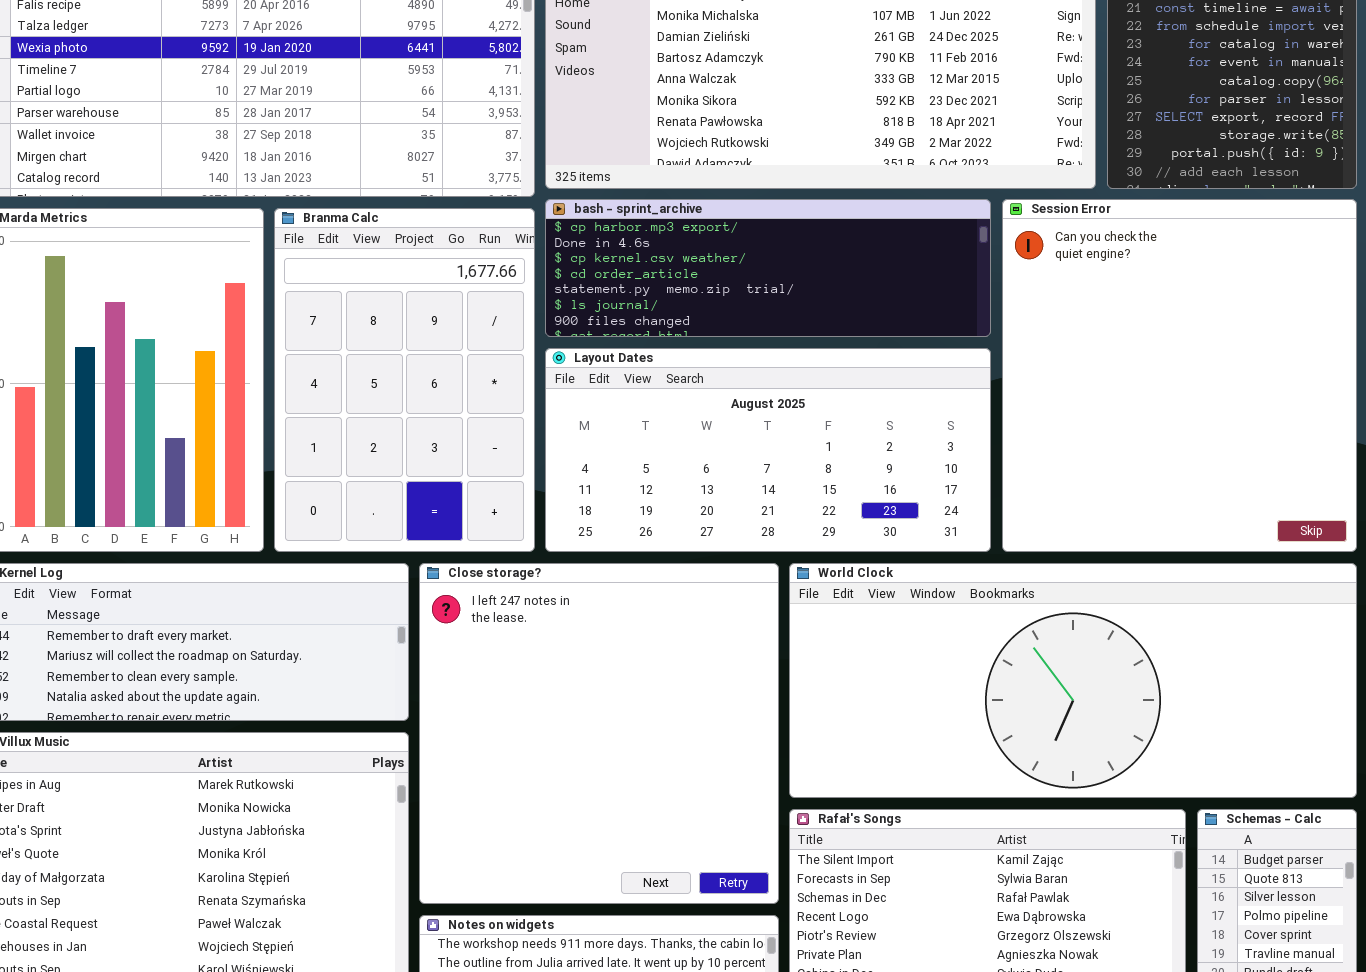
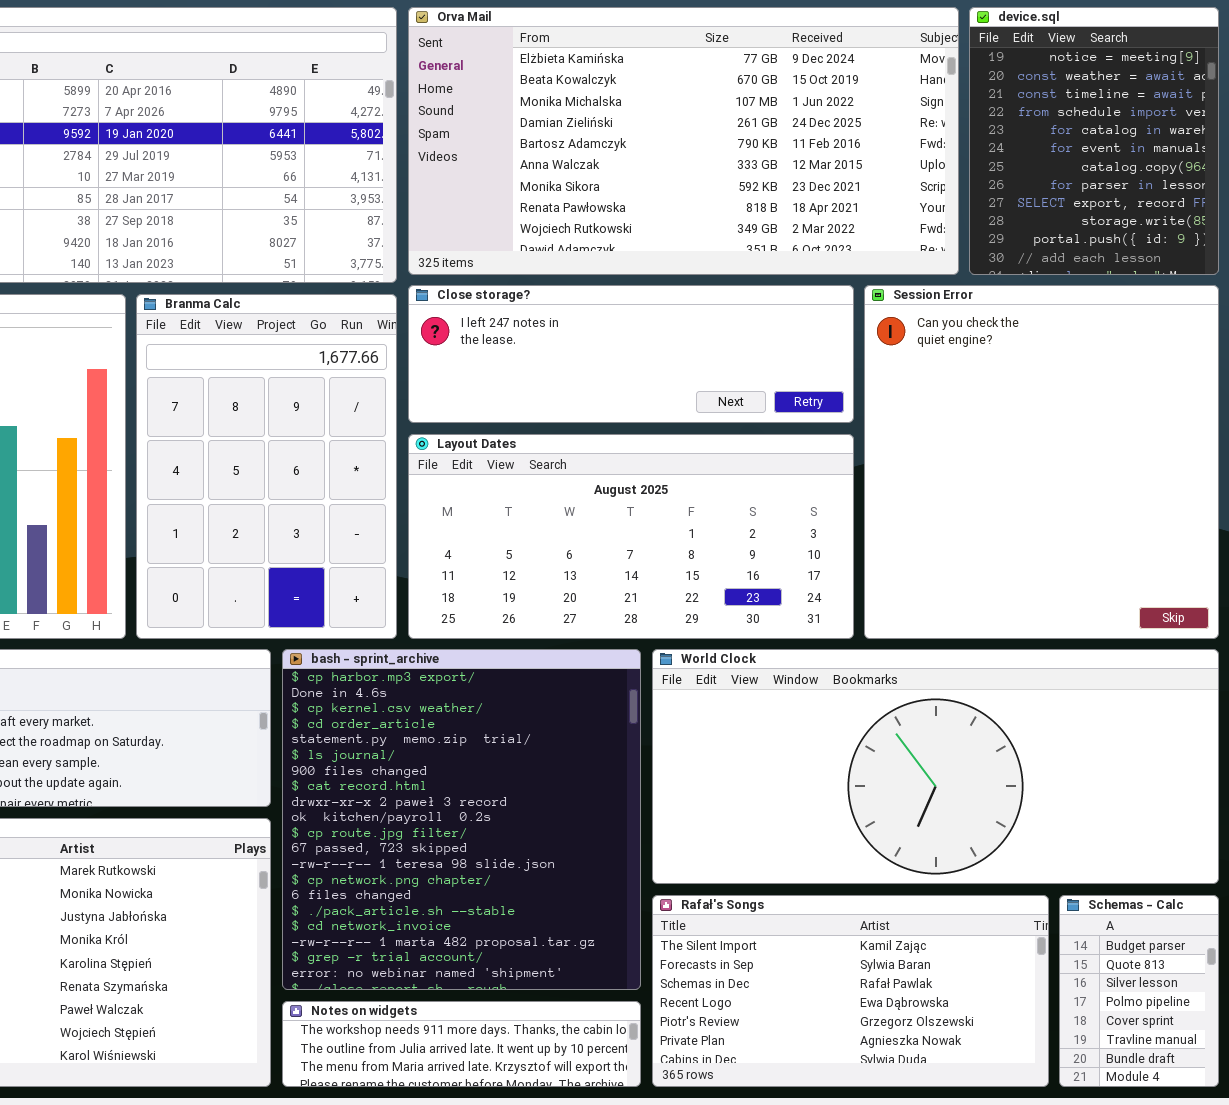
bash - sprint_archive: [545,199,991,337] -> [282,649,641,990], moved, resized
Close storage?: [419,563,779,904] -> [408,285,854,423], moved, resized

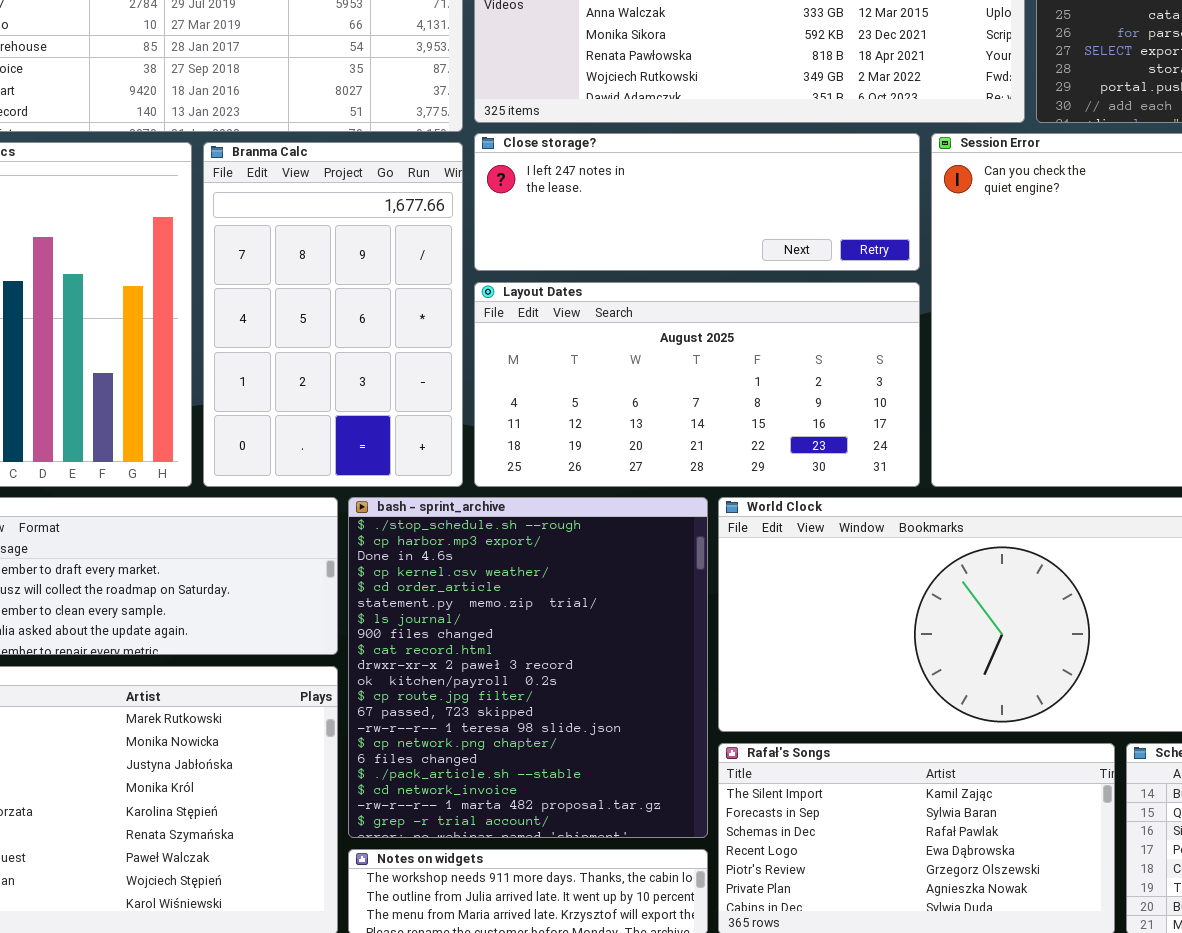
bash - sprint_archive: [282,649,641,990] -> [348,497,708,838], scrolled up 1 row

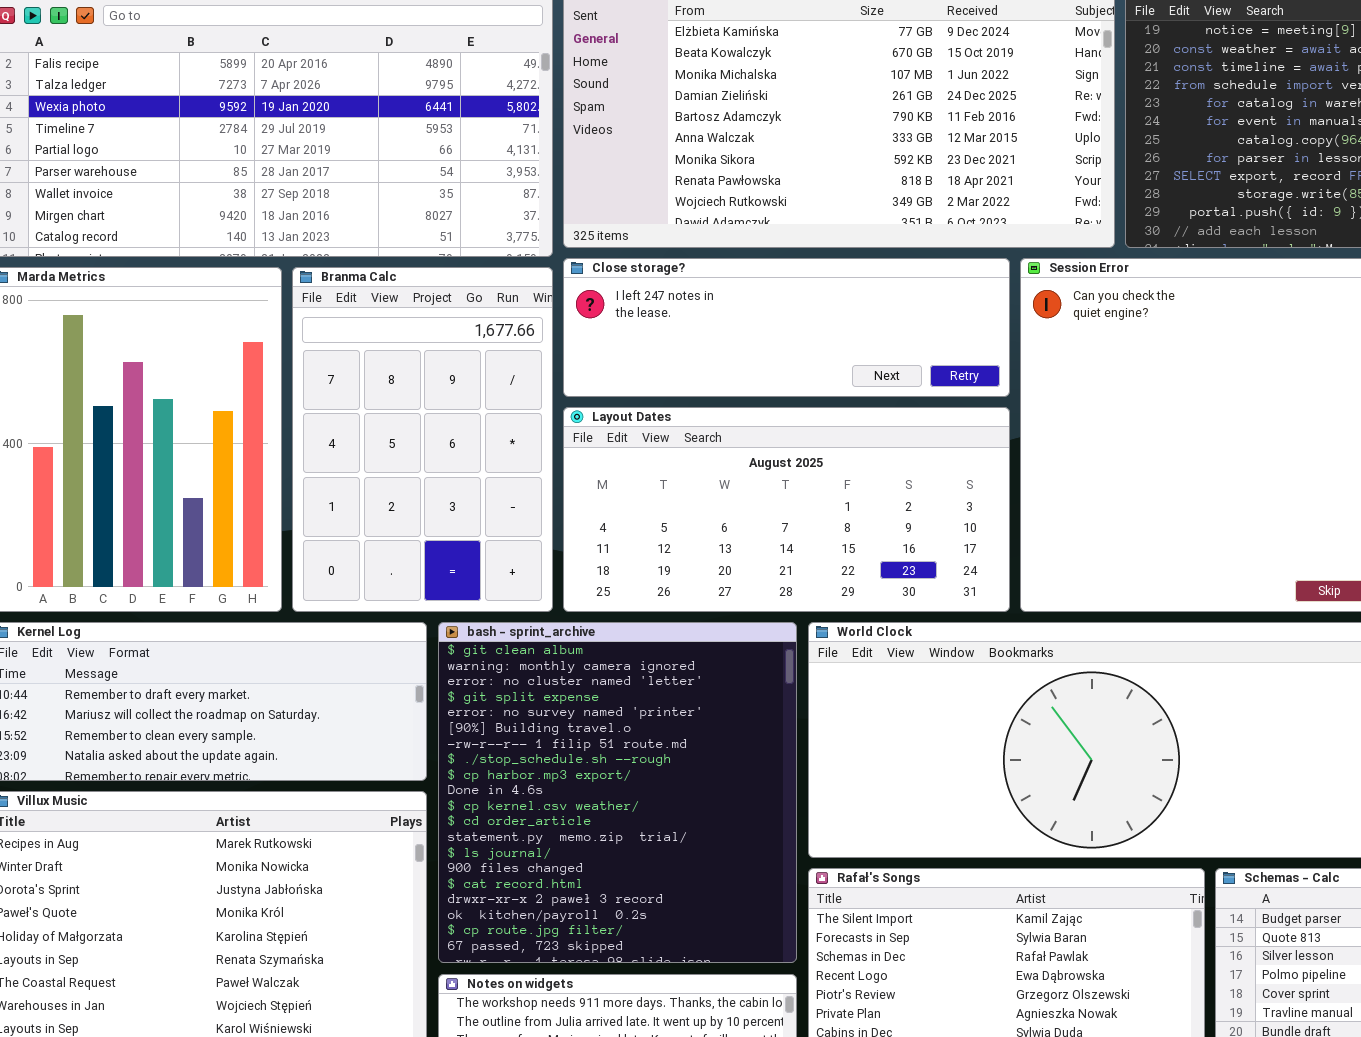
bash - sprint_archive: [348,497,708,838] -> [438,622,797,963], scrolled up 7 rows

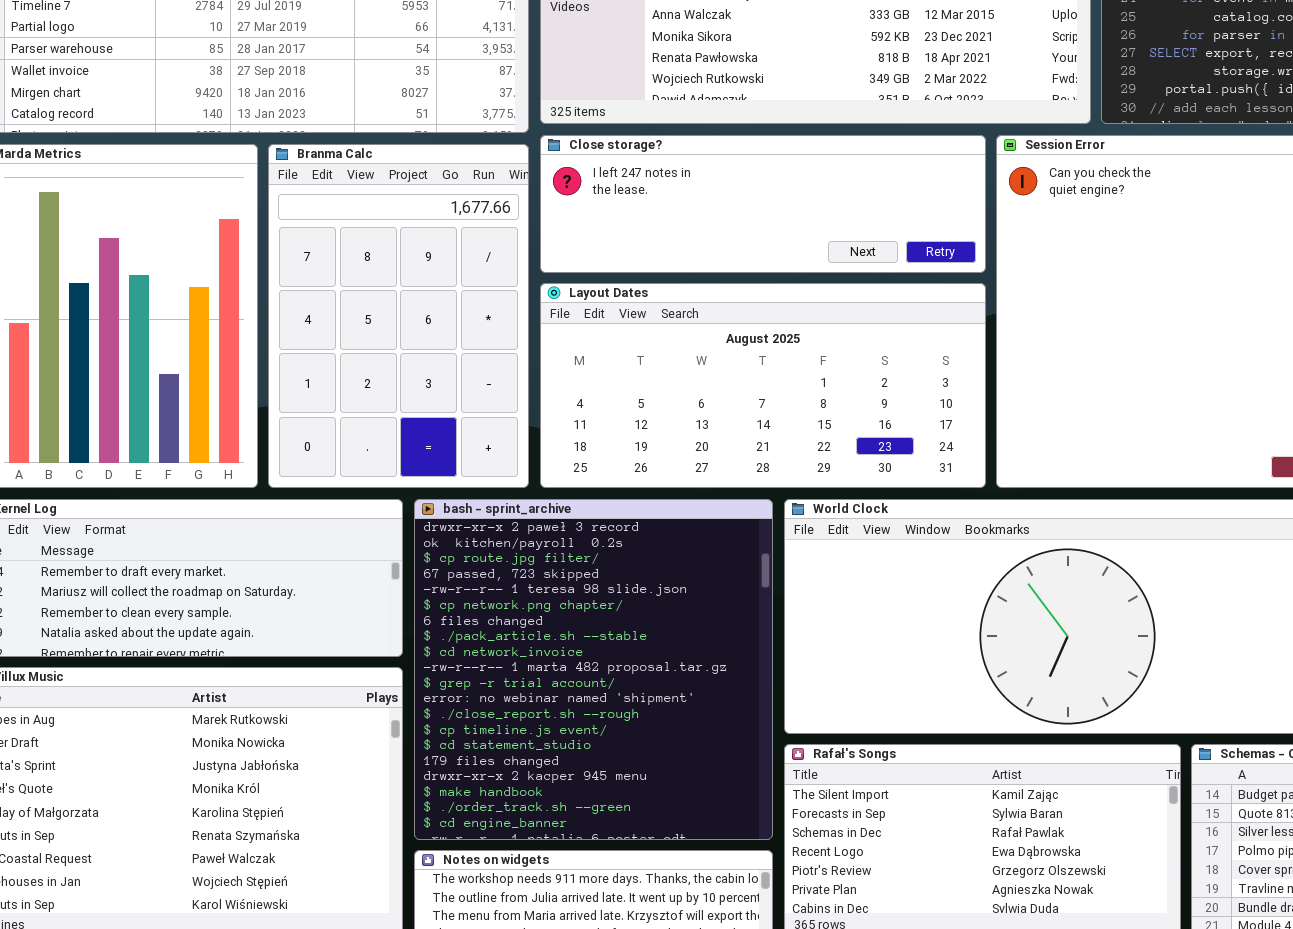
bash - sprint_archive: [438,622,797,963] -> [414,499,773,840], scrolled down 16 rows

